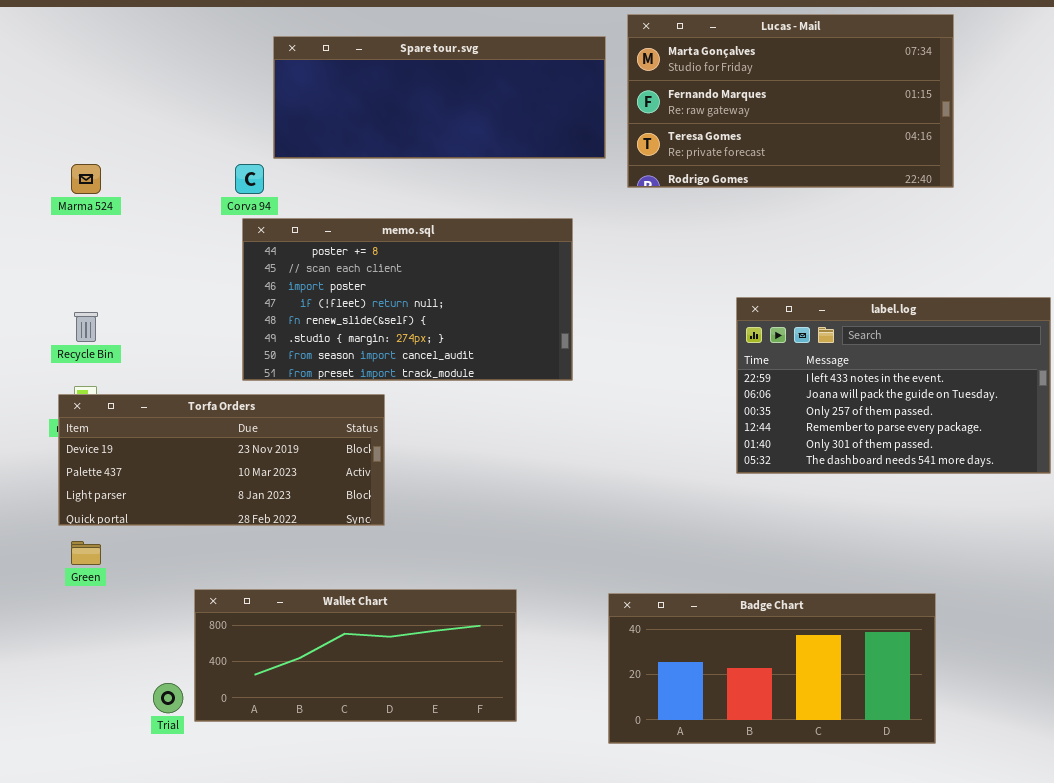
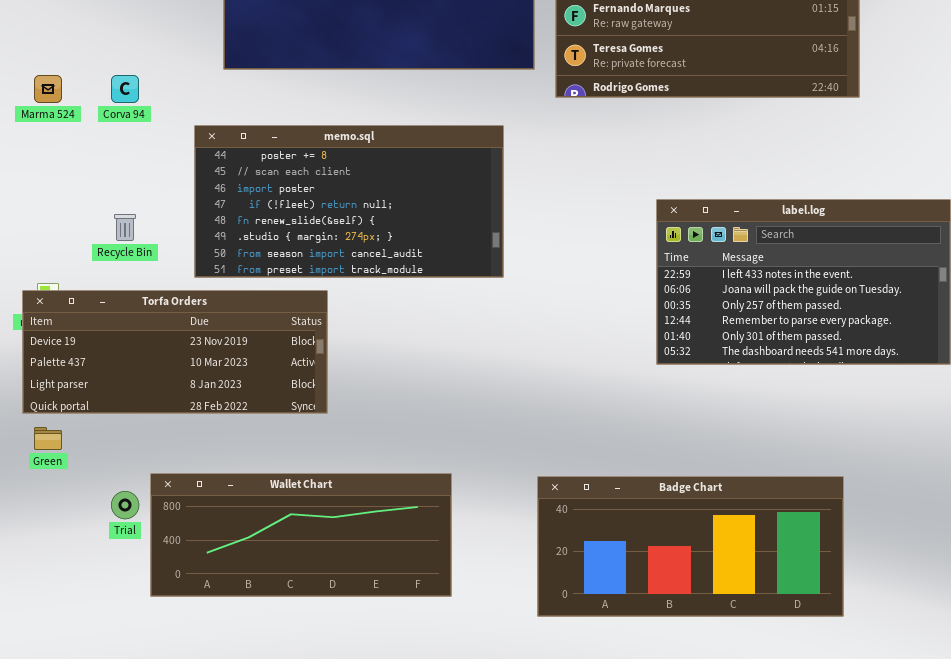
Corva 94: [235,164,264,194] -> [111,75,139,103], moved
Recycle Bin: [74,312,98,342] -> [114,214,136,241], moved
Trial: [153,683,183,713] -> [111,491,139,519], moved

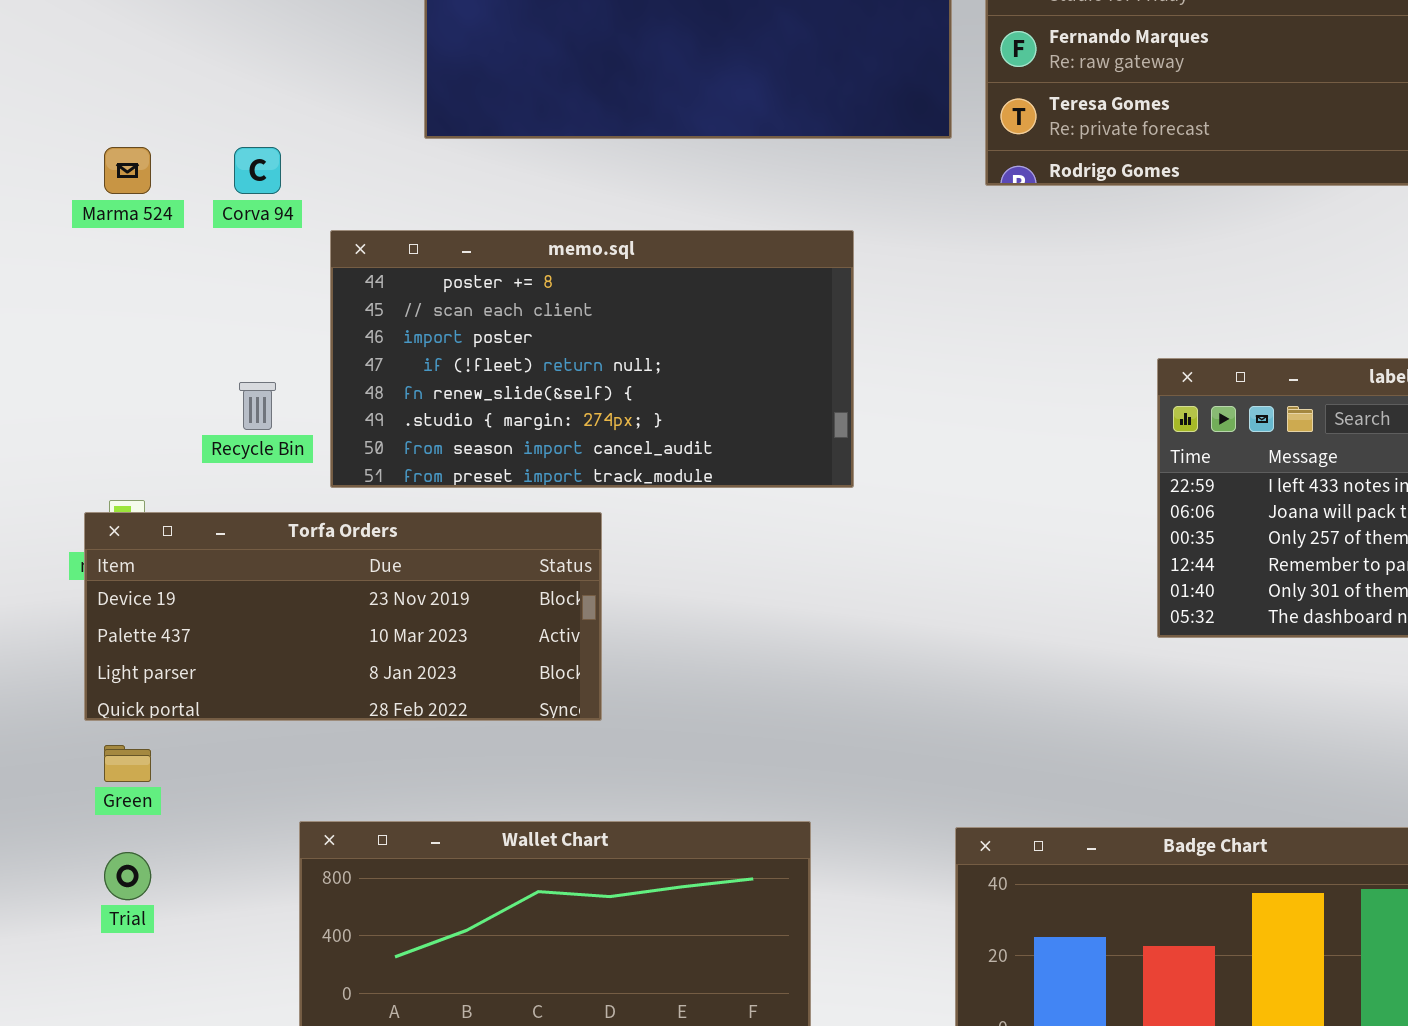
memo.sql: [194,125,504,278] -> [330,230,854,488], moved
Trial: [111,491,139,519] -> [104,852,151,900], moved

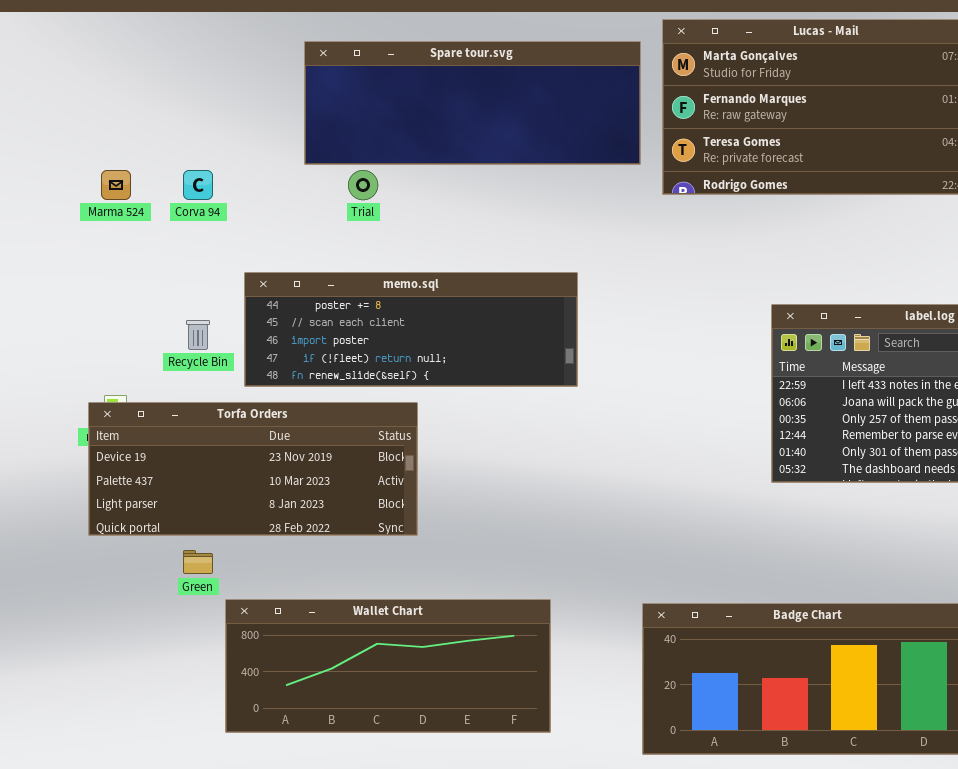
memo.sql: [330,230,854,488] -> [244,272,578,387], resized
Green: [104,745,151,782] -> [183,550,213,574], moved
Trial: [104,852,151,900] -> [348,170,378,200], moved

